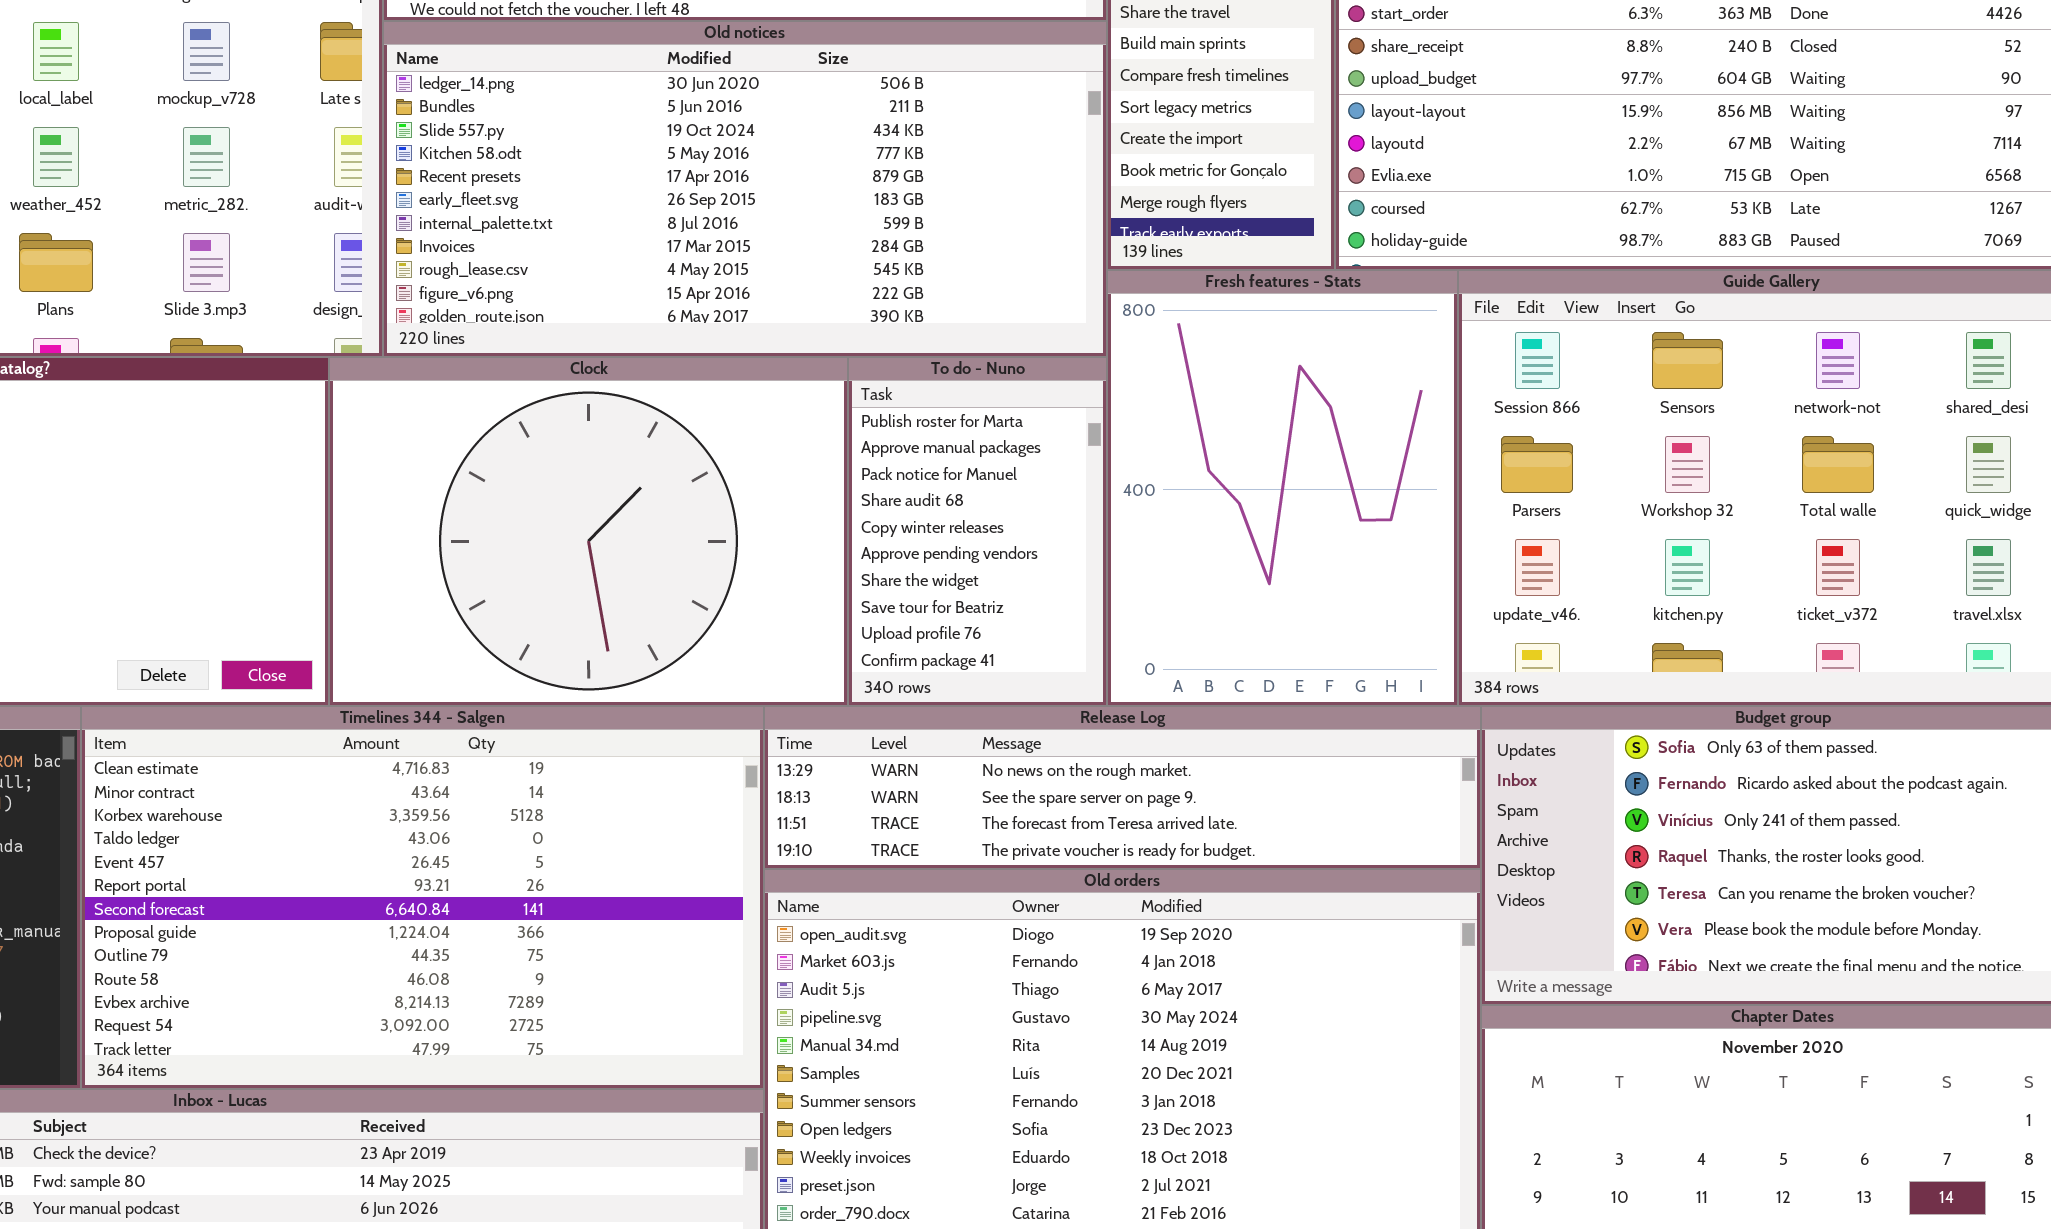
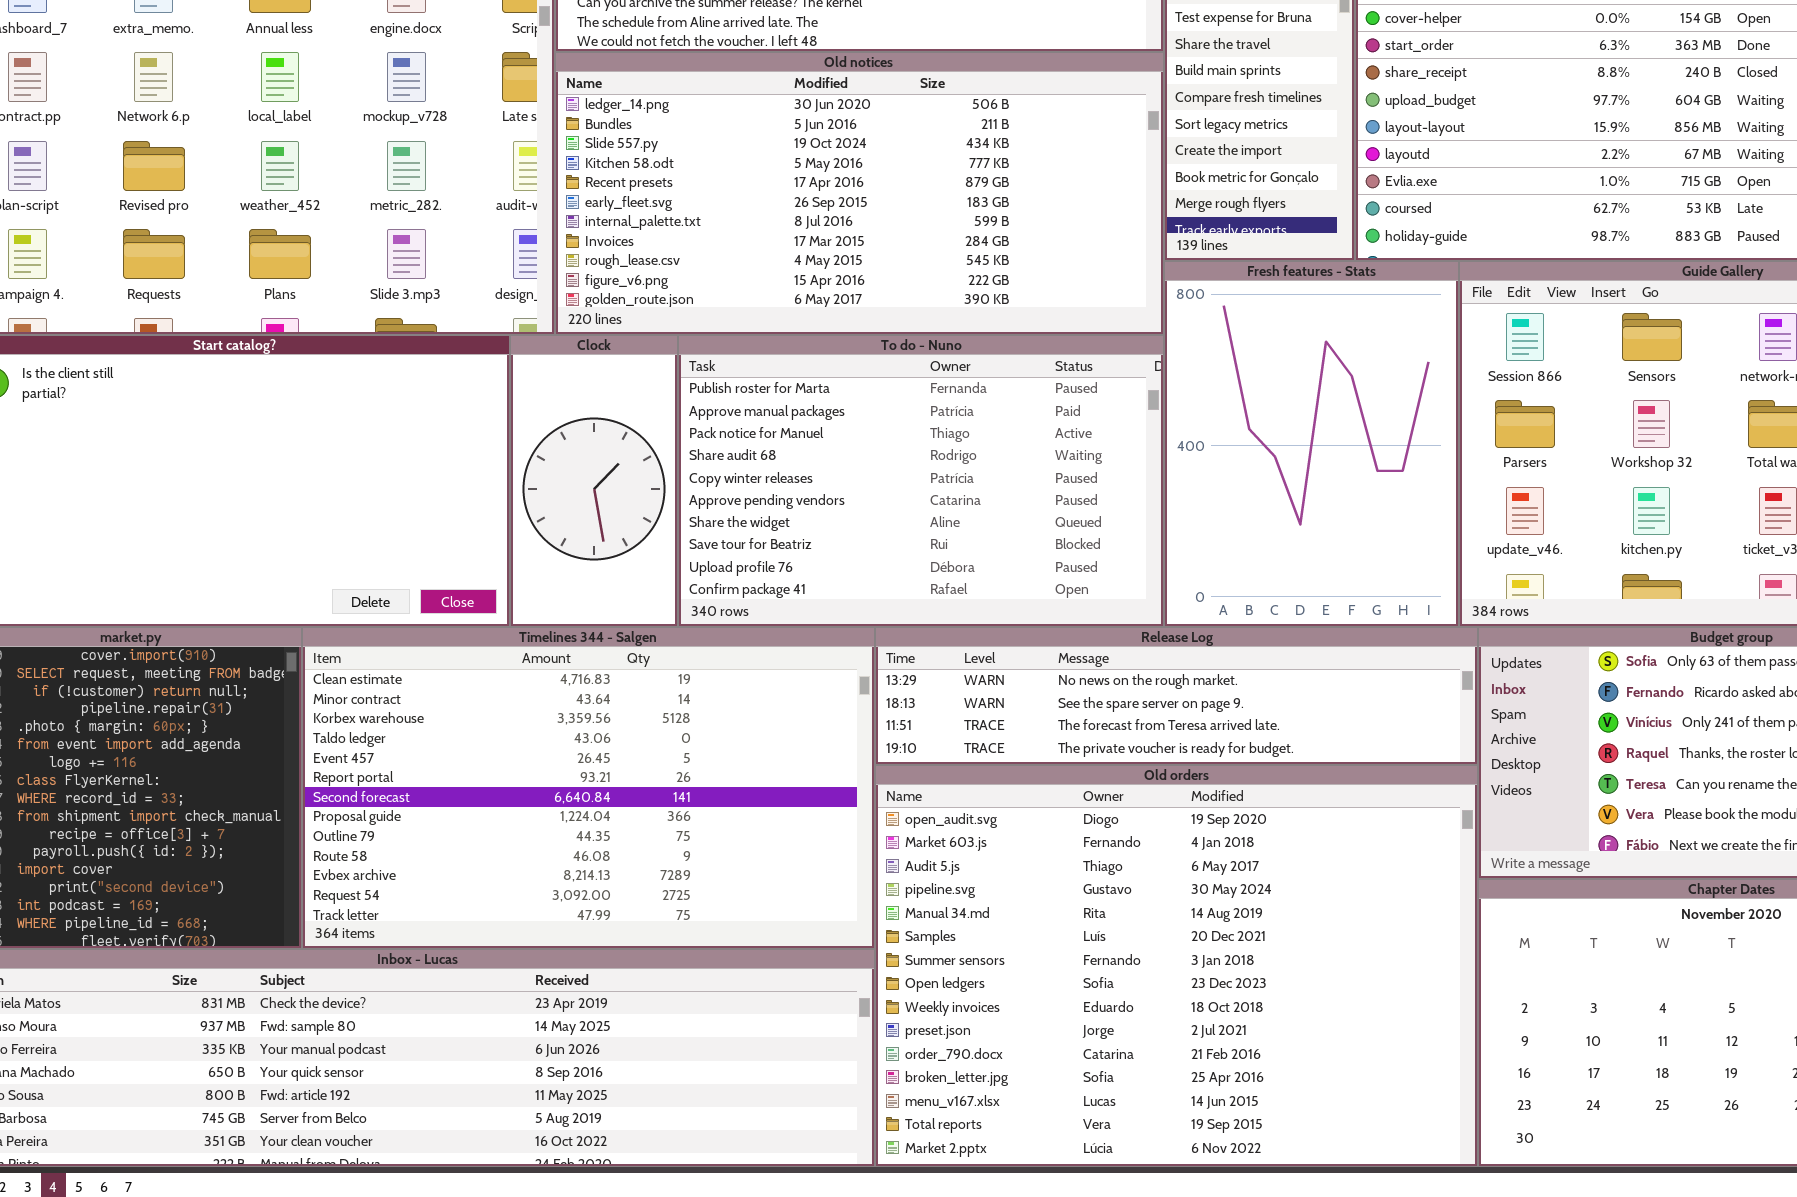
Clock: [329,357,848,706] -> [510,335,678,627], resized
To do - Nuno: [848,357,1107,706] -> [678,335,1164,627], resized

